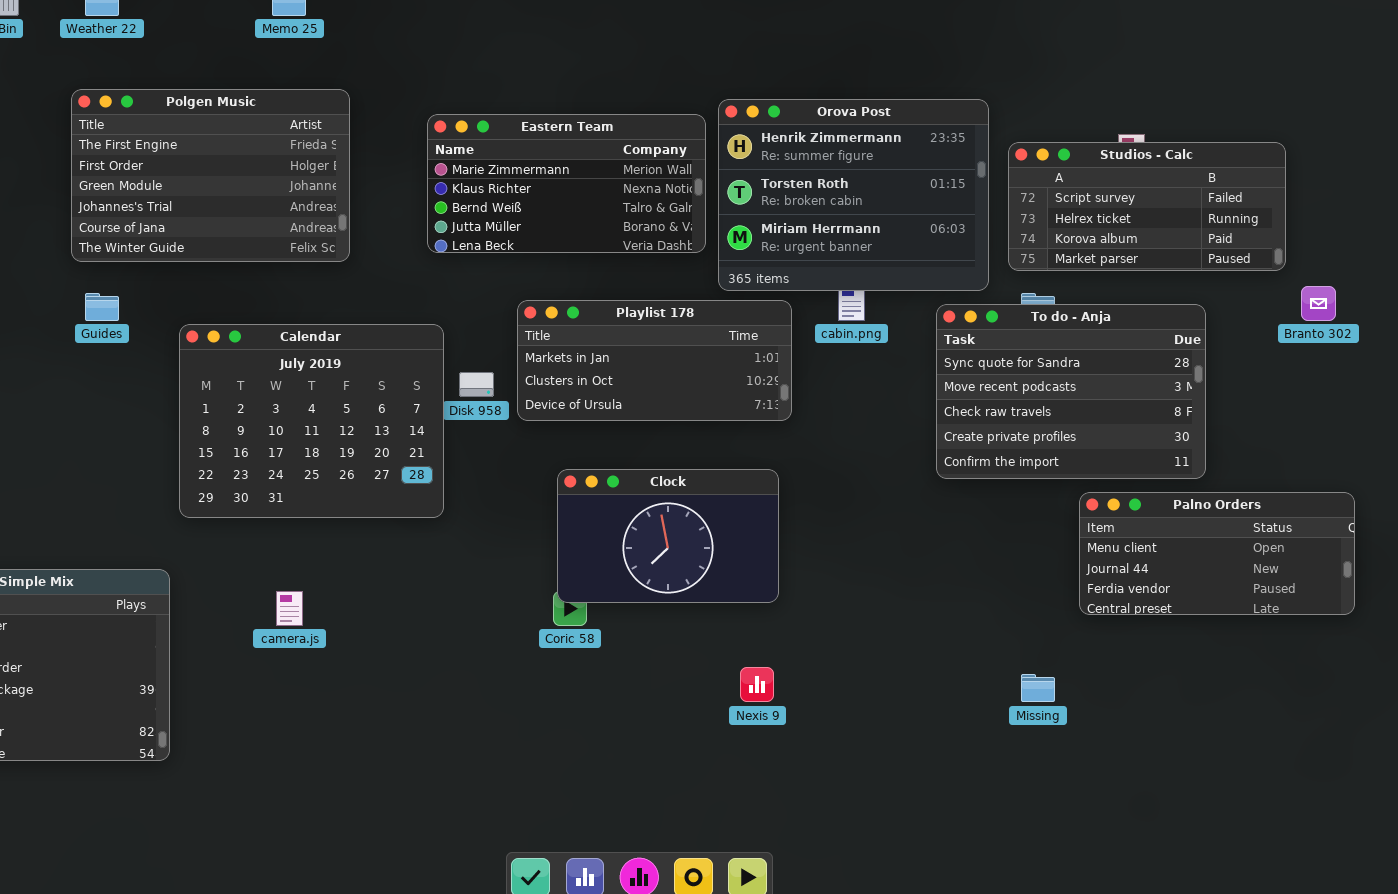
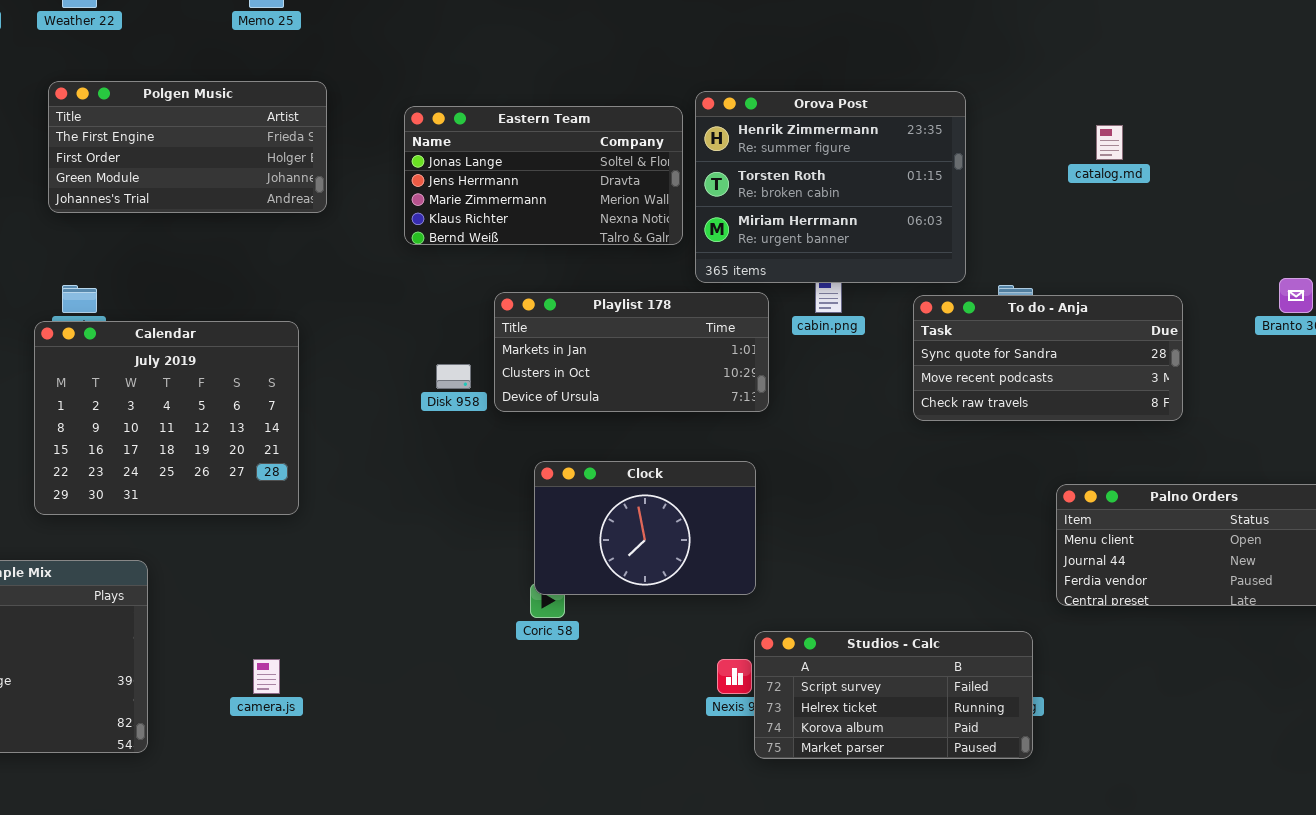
Polgen Music: [71,89,350,262] -> [48,81,327,213], resized
Eastern Team: [427,114,706,253] -> [404,106,683,245], scrolled up 2 rows
Studios - Calc: [1008,142,1286,271] -> [754,631,1033,759], moved
To do - Anja: [936,304,1206,479] -> [913,295,1183,421], resized
Calendar: [179,324,444,518] -> [34,321,299,515], moved
camera.js: [276,591,303,626] -> [253,659,280,694], moved

